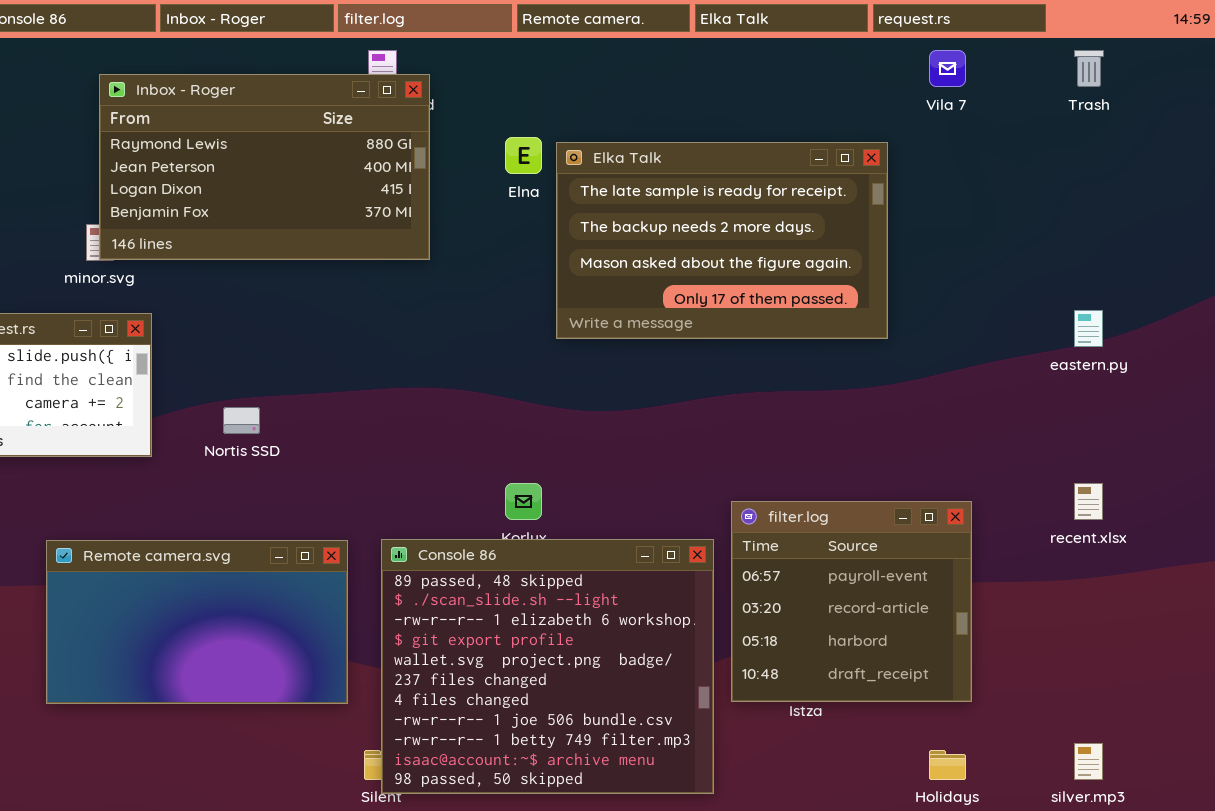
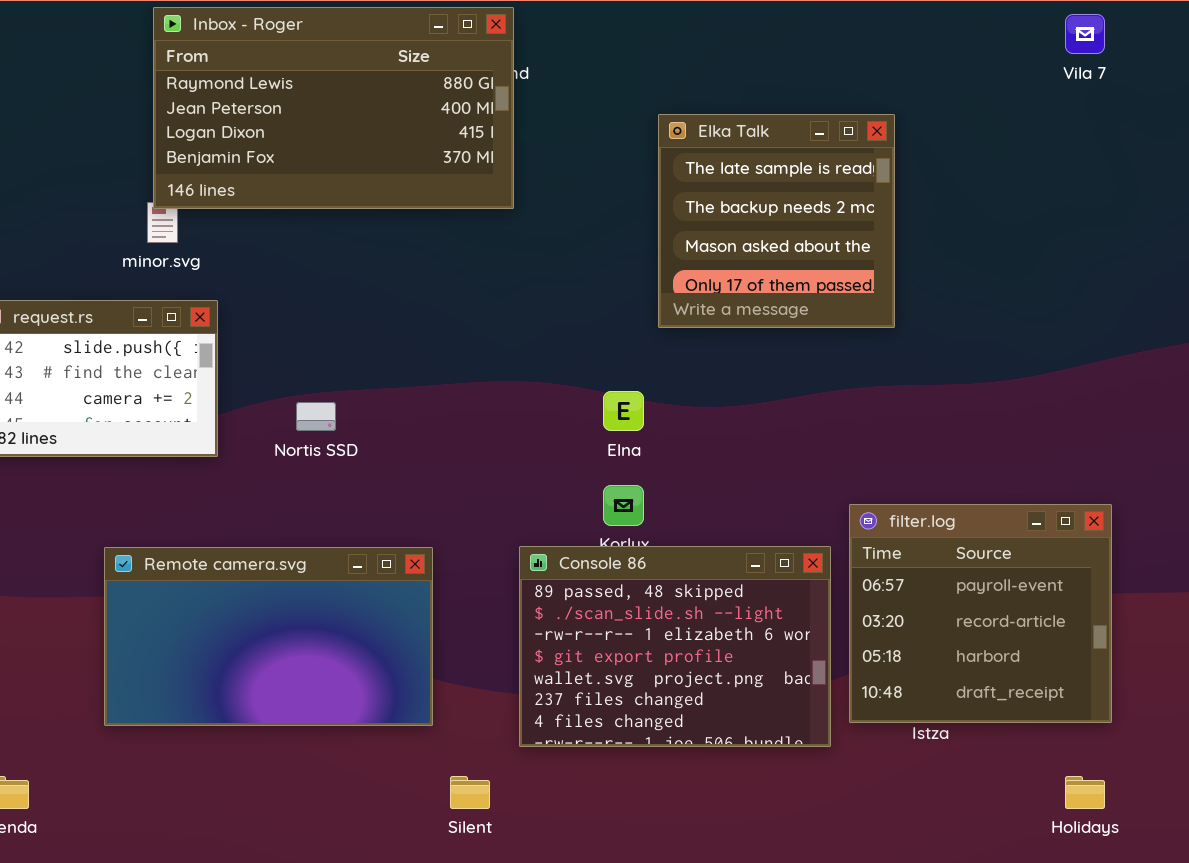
Inbox - Roger: [99,74,430,260] -> [153,7,514,209], moved
Elna: [505,137,542,174] -> [603,391,644,431], moved
Elka Talk: [556,142,888,339] -> [658,114,895,328], resized
Console 86: [381,539,714,794] -> [519,546,831,747], resized

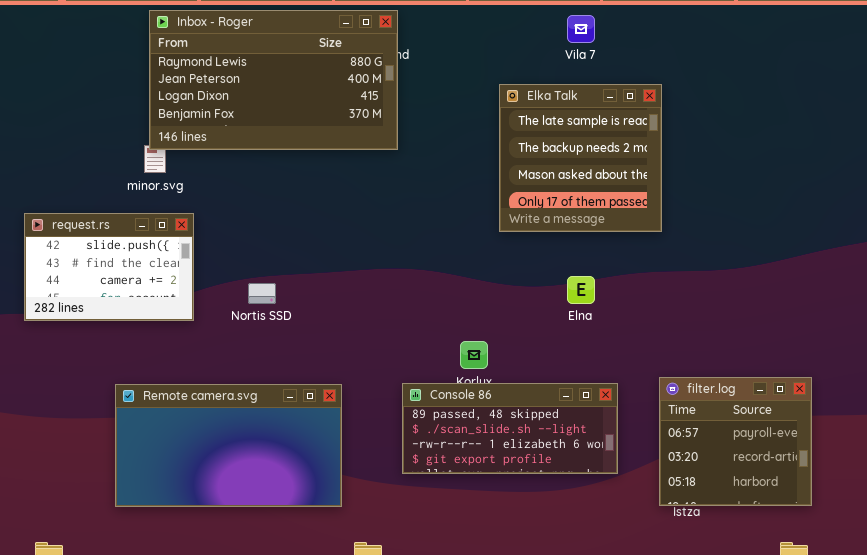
Vila 7: [1065,14,1105,54] -> [567,15,595,43], moved
Elna: [603,391,644,431] -> [567,276,595,304], moved
filter.log: [849,504,1112,723] -> [659,377,812,506], resized
Console 86: [519,546,831,747] -> [402,383,618,474], resized

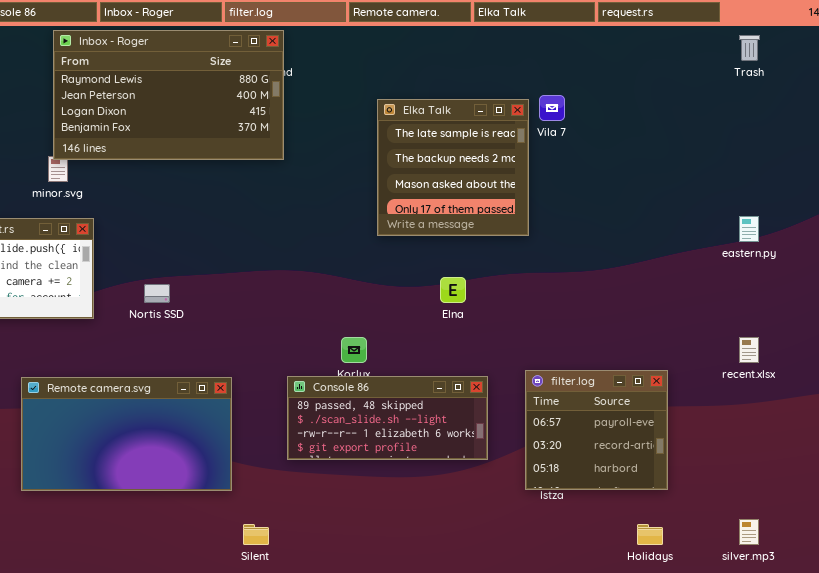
Vila 7: [567,15,595,43] -> [539,95,565,121], moved

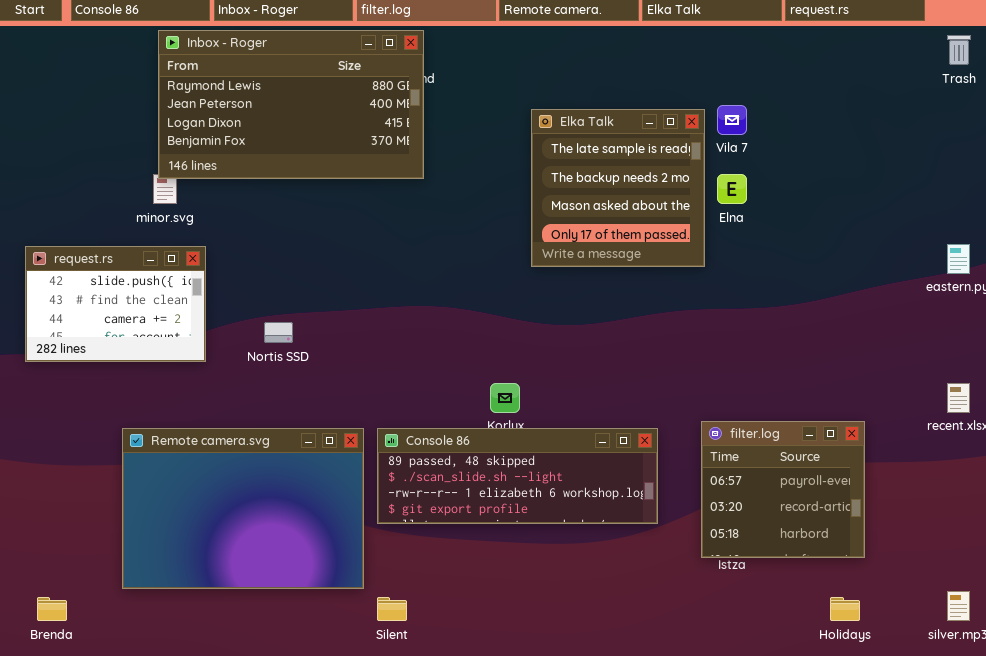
Elna: [440,277,466,303] -> [717,174,747,204], moved
Console 86: [287,376,488,460] -> [377,428,658,524], resized
Remote camera.svg: [21,377,232,491] -> [122,428,364,589], resized

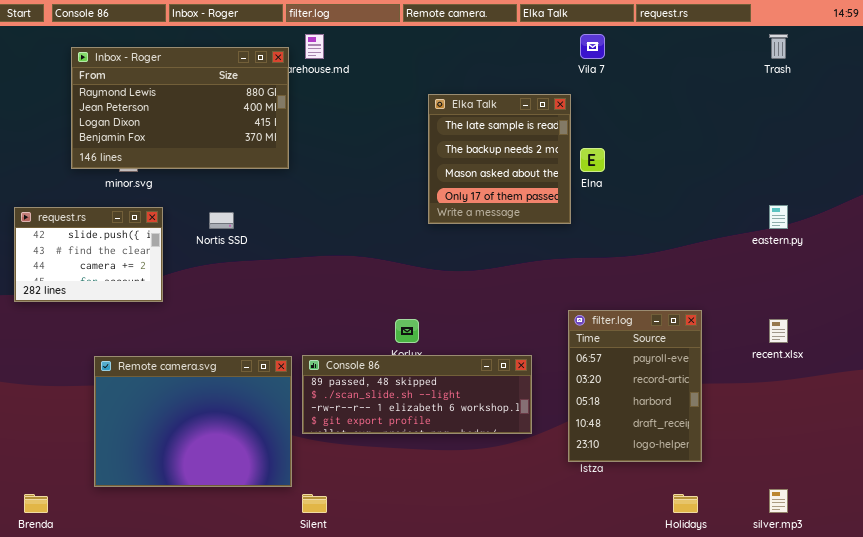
Inbox - Roger: [158,30,424,179] -> [71,47,289,169], moved
Vila 7: [717,105,747,135] -> [580,34,605,59], moved
Nortis SSD: [264,322,293,343] -> [209,212,234,229], moved
filter.log: [701,421,865,558] -> [568,310,702,462], resized

